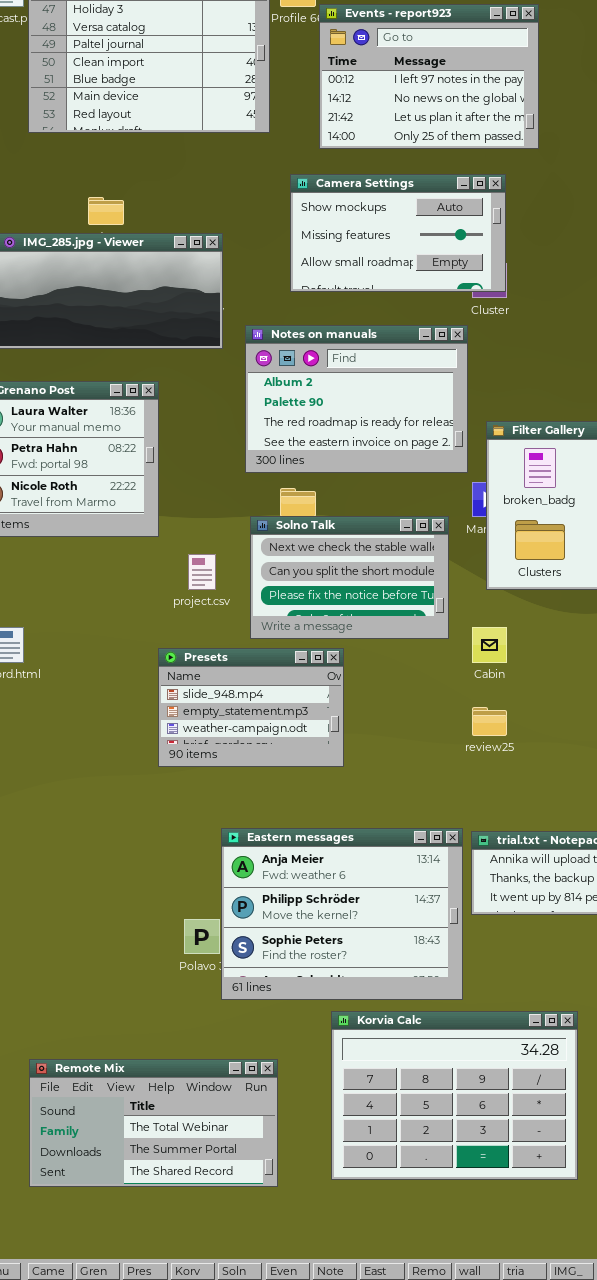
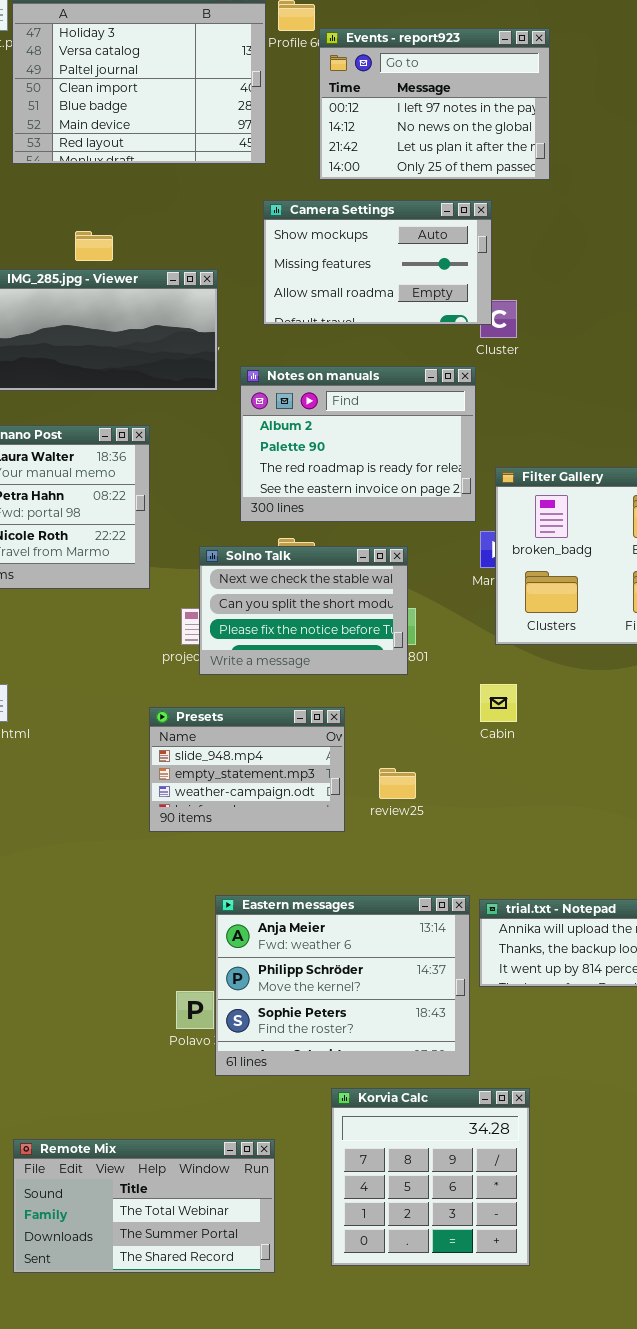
Camera Settings: [290,174,506,292] -> [263,200,492,325], moved
Solno Talk: [250,516,449,639] -> [199,546,408,675], moved
review25: [472,707,507,736] -> [379,768,416,799], moved
Korvia Calc: [331,1011,578,1180] -> [331,1088,530,1266], resized

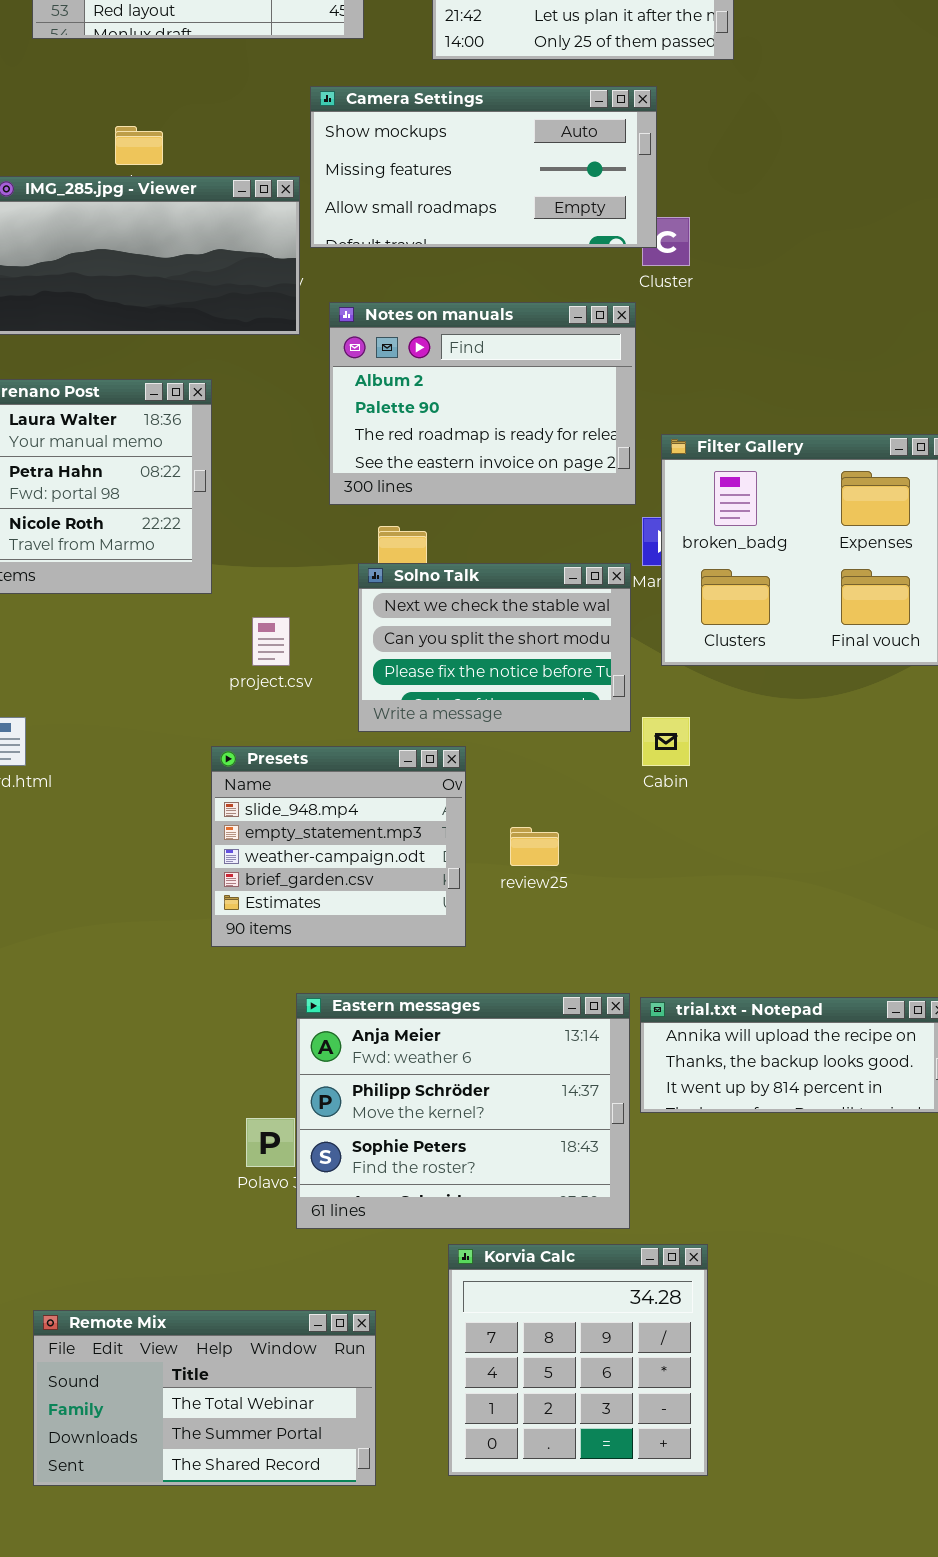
Camera Settings: [263,200,492,325] -> [310,86,657,248], resized
Solno Talk: [199,546,408,675] -> [358,563,631,732], moved
Presets: [149,707,345,832] -> [211,746,466,947], resized

